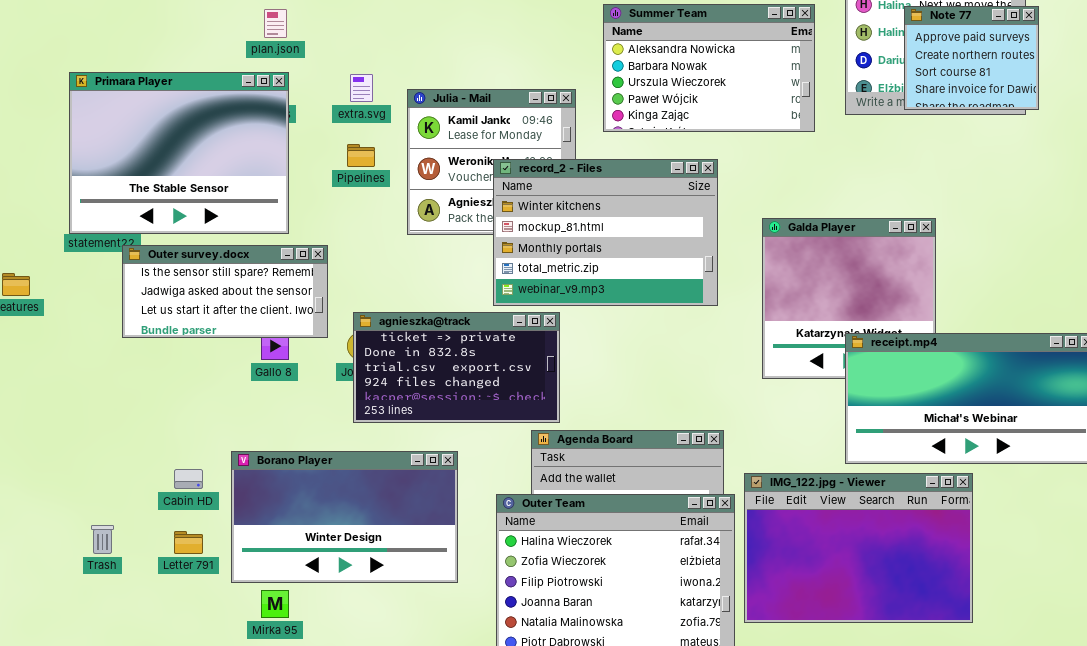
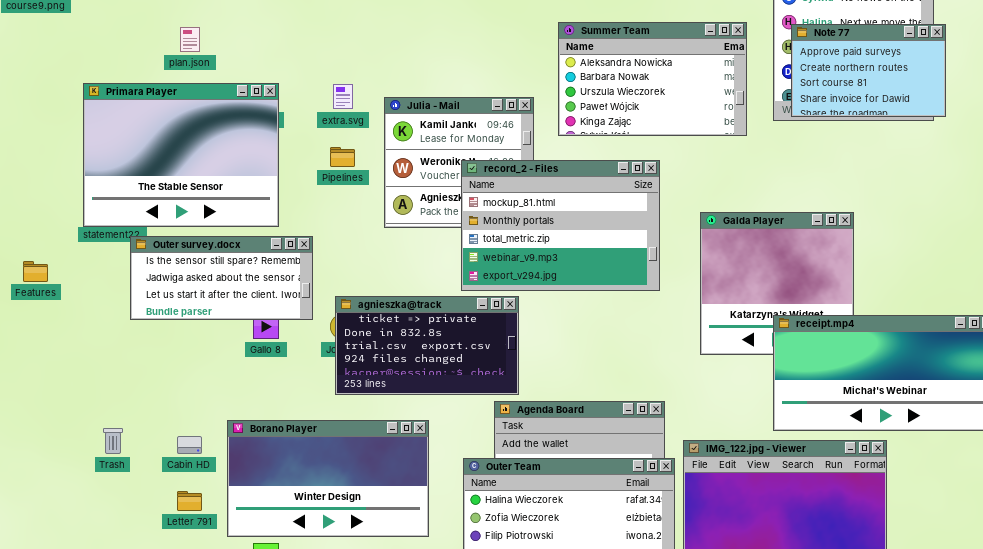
Note 77: [904,6,1039,110] -> [791,24,946,117], resized
plan.json: [264,9,287,38] -> [180,27,200,52], moved
record_2 - Files: [493,159,718,306] -> [461,160,660,291], scrolled down 1 row
Trash: [91,525,114,554] -> [103,428,123,454], moved

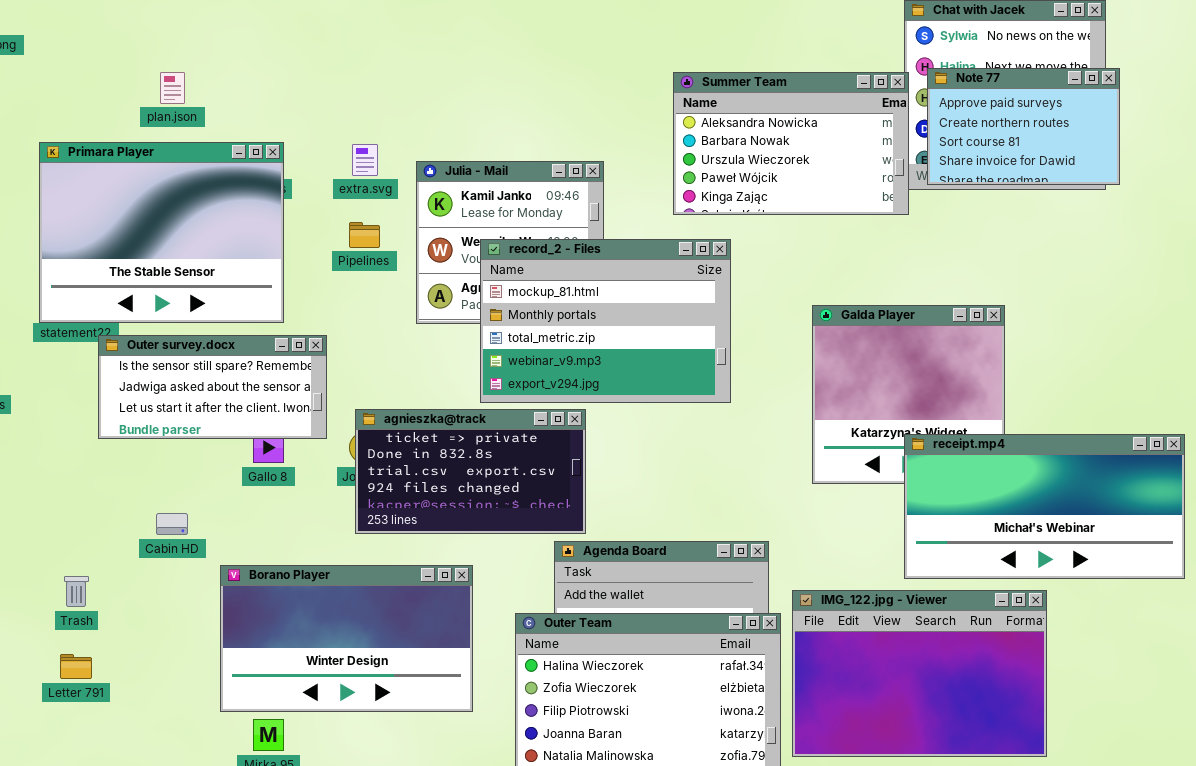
Summer Team: [558,22,747,136] -> [673,72,909,215], moved
record_2 - Files: [461,160,660,291] -> [480,239,731,403], moved
Cabin HD: [177,436,202,454] -> [156,513,188,535], moved
Letter 791: [177,491,202,511] -> [60,654,92,679], moved

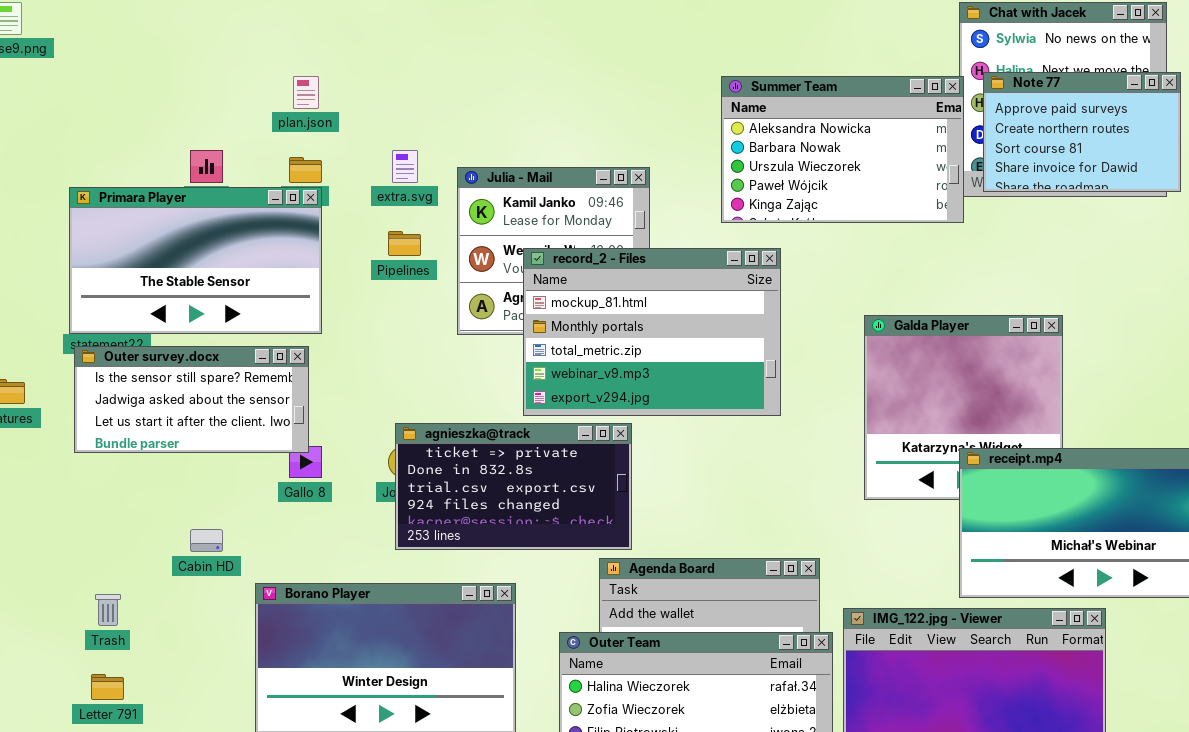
plan.json: [160,72,185,104] -> [293,76,319,109], moved
Primara Player: [39,142,284,323] -> [69,187,322,334], resized
Outer survey.docx: [98,335,327,439] -> [74,346,309,453], moved

